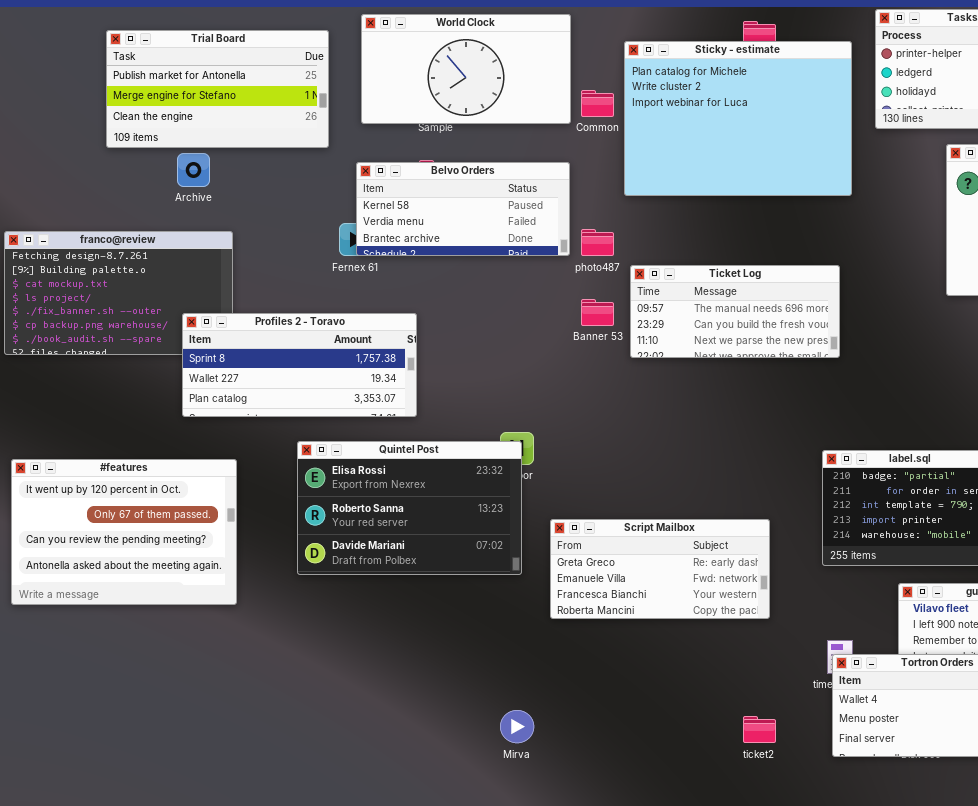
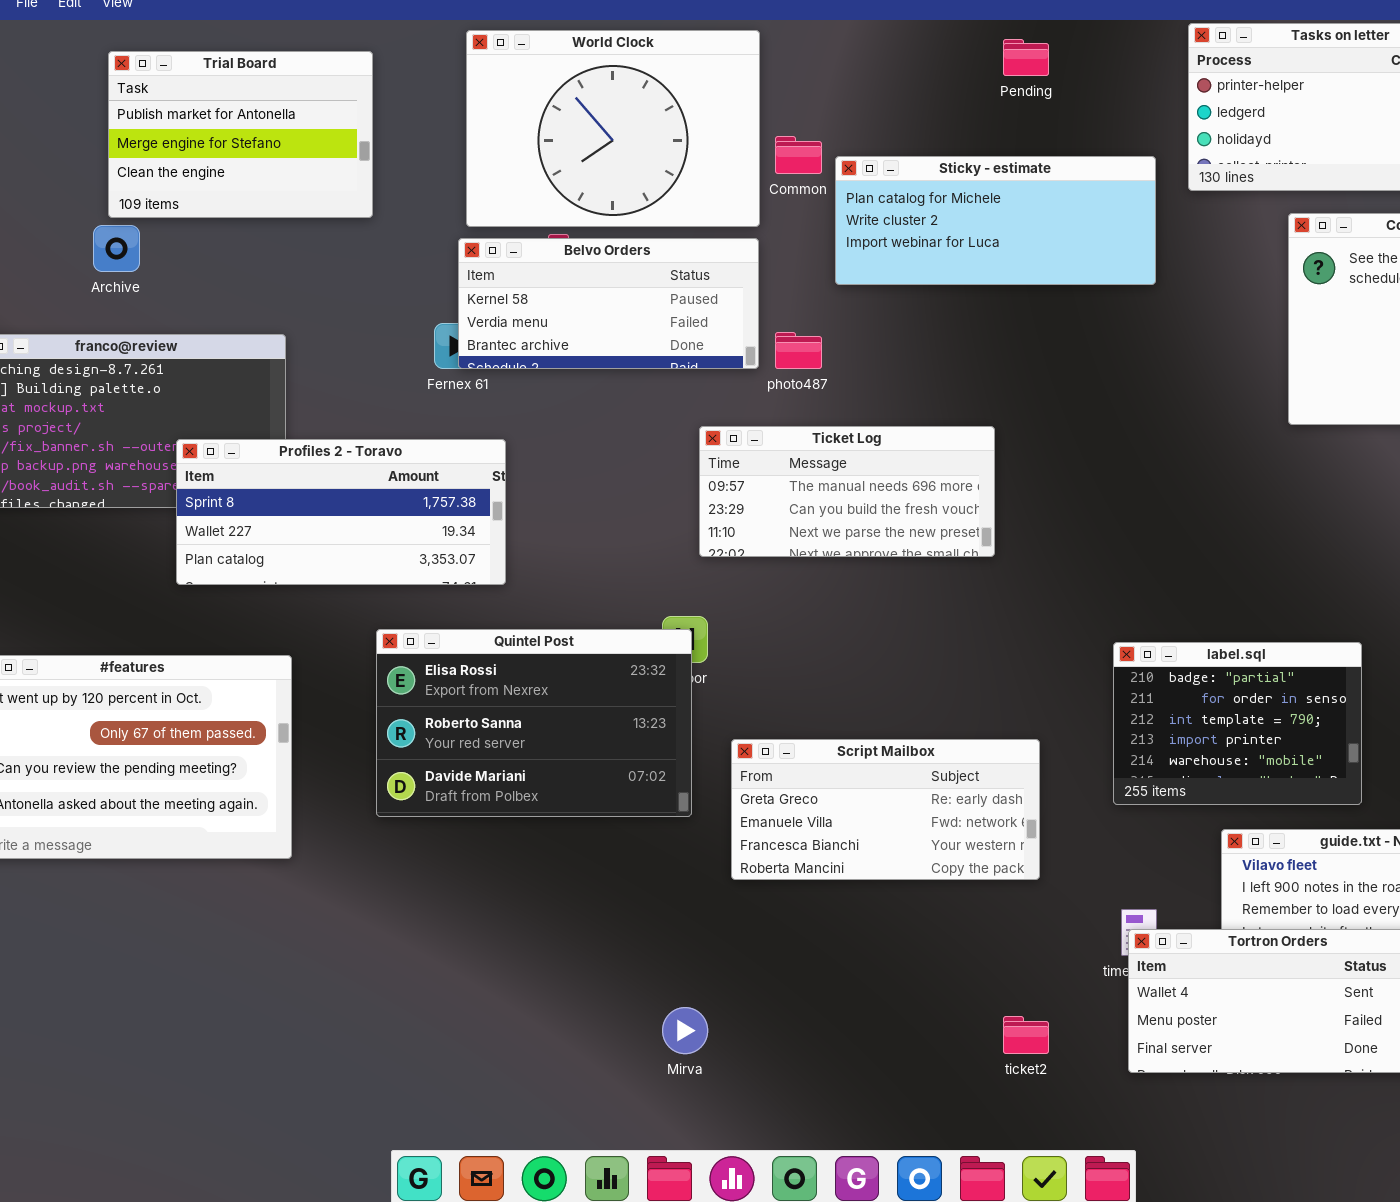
World Clock: [361,14,571,124] -> [466,30,760,227], resized
Trial Board: [106,30,329,148] -> [108,51,373,218], resized
Sticky - estimate: [624,41,852,196] -> [835,156,1156,285], resized
Archive: [177,153,210,187] -> [93,225,140,272], moved
Ticket Log: [630,265,840,358] -> [699,426,995,557], moved
Profiles 2 - Toravo: [182,313,417,417] -> [176,439,506,585], moved

